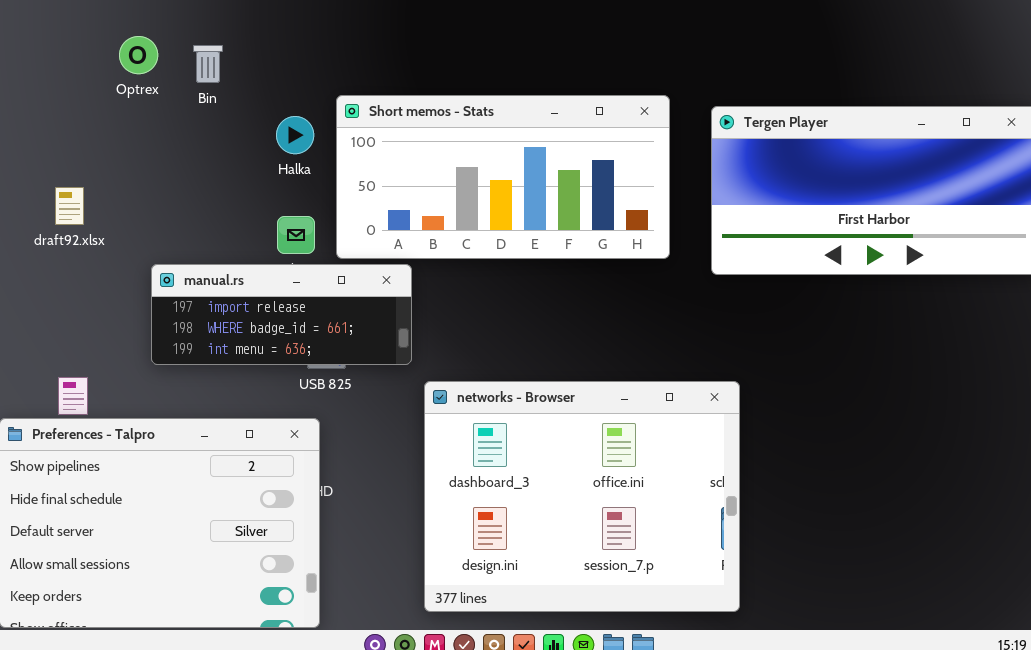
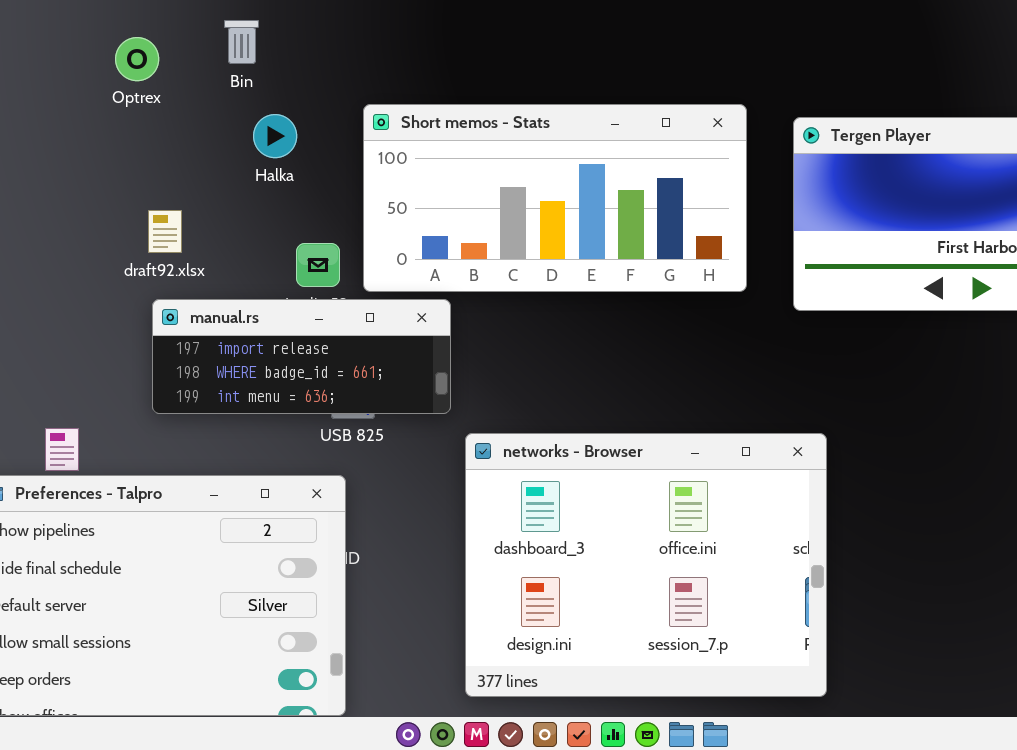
Bin: [193,45,223,83] -> [224,20,259,64], moved
Halka: [276,116,314,154] -> [253,114,297,158], moved
draft92.xlsx: [55,187,84,225] -> [148,210,182,253], moved

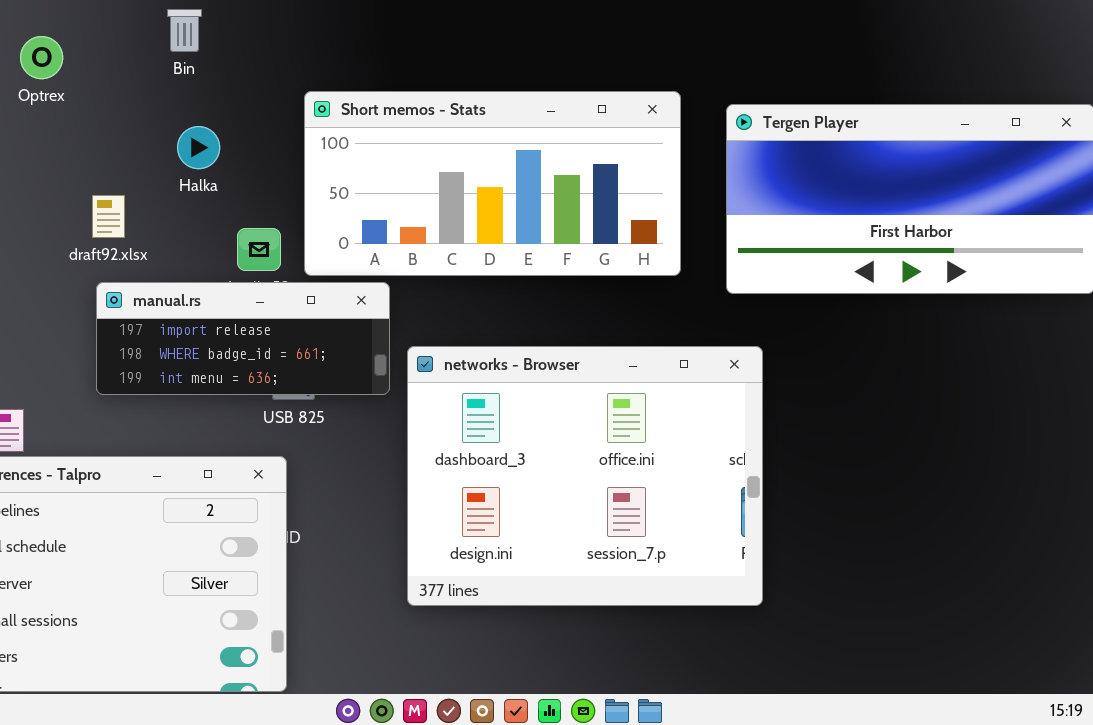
Optrex: [115,37,159,81] -> [20,36,63,79], moved
Halka: [253,114,297,158] -> [177,126,220,169], moved
networks - Browser: [465,433,827,697] -> [407,346,763,606], moved

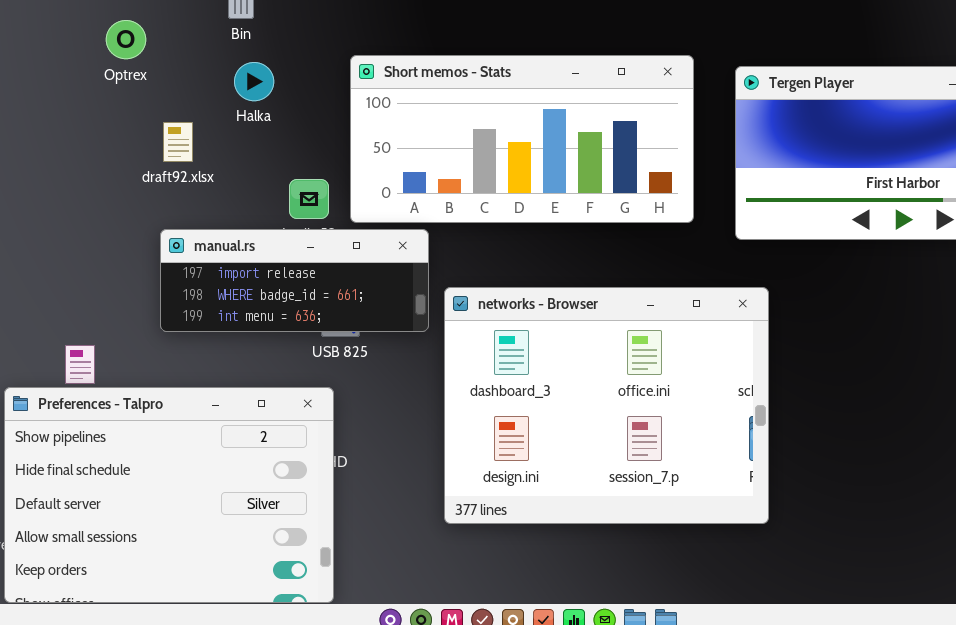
Optrex: [20,36,63,79] -> [106,20,146,59], moved
Halka: [177,126,220,169] -> [234,62,274,101], moved
draft92.xlsx: [92,195,125,238] -> [163,122,193,162], moved

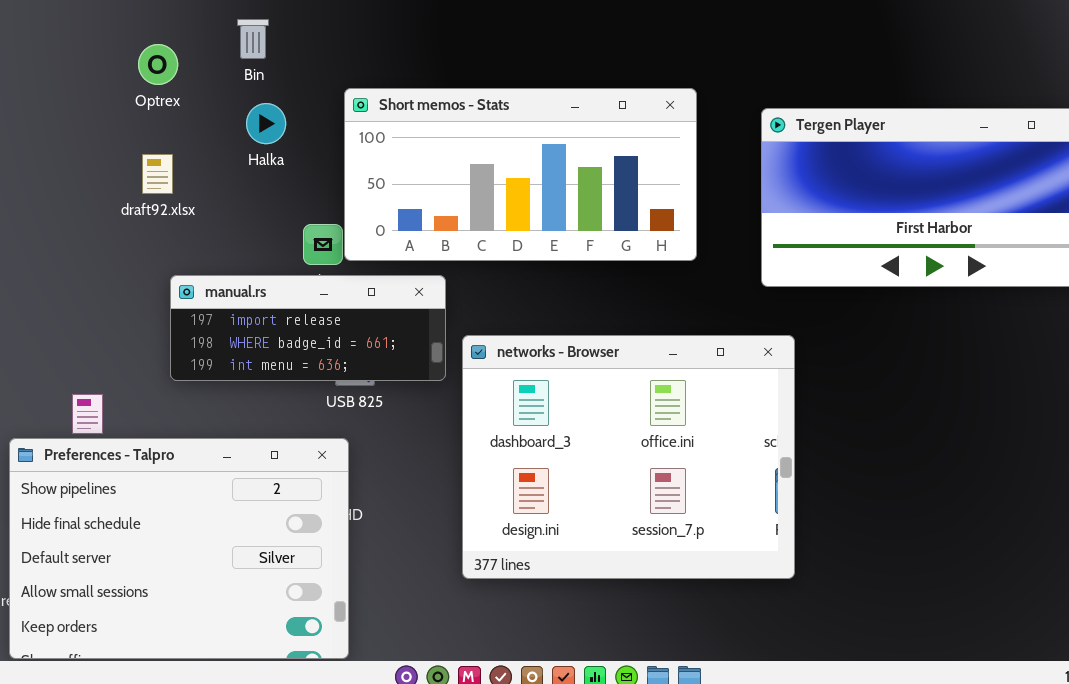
Optrex: [106,20,146,59] -> [138,44,178,85], moved
Short memos - Stats: [350,55,694,223] -> [344,88,697,261], moved
draft92.xlsx: [163,122,193,162] -> [142,154,173,194], moved

